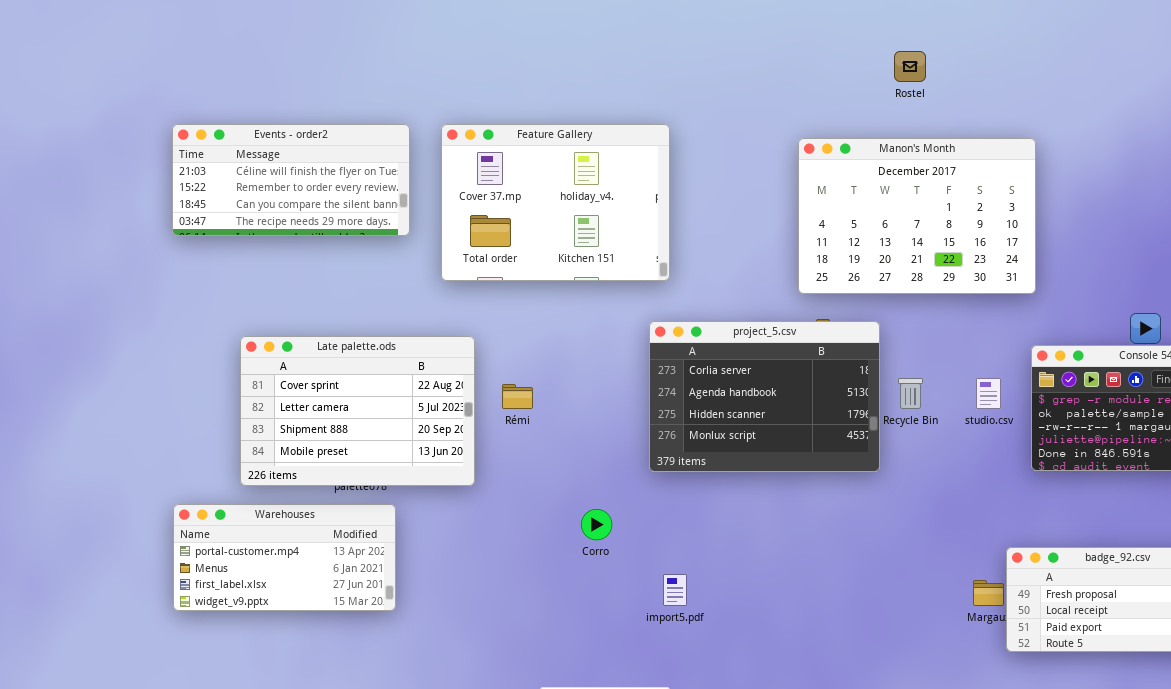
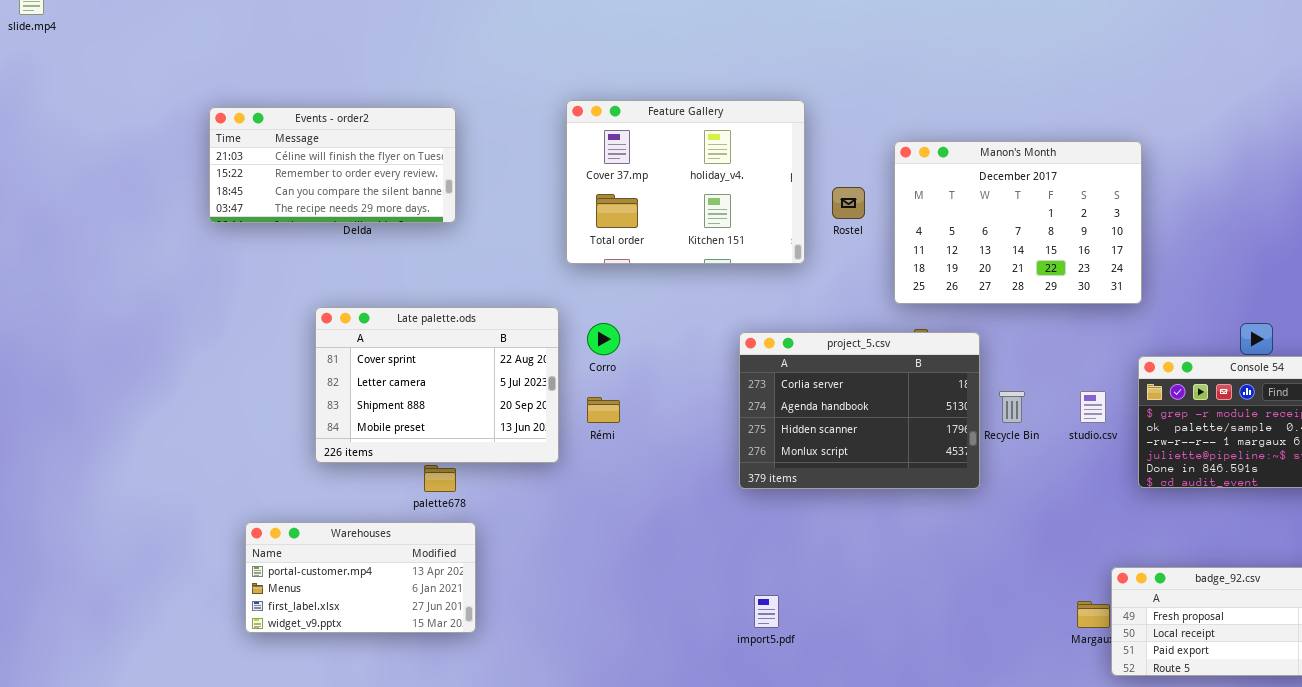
Rostel: [894,51,926,82] -> [832,187,865,219], moved
Events - order2: [172,124,410,236] -> [209,107,456,223], moved
Feature Gallery: [441,124,670,281] -> [566,100,805,264], moved
Late palette.ods: [240,336,475,486] -> [315,307,559,463], moved
Corro: [581,509,612,540] -> [587,323,620,355], moved

